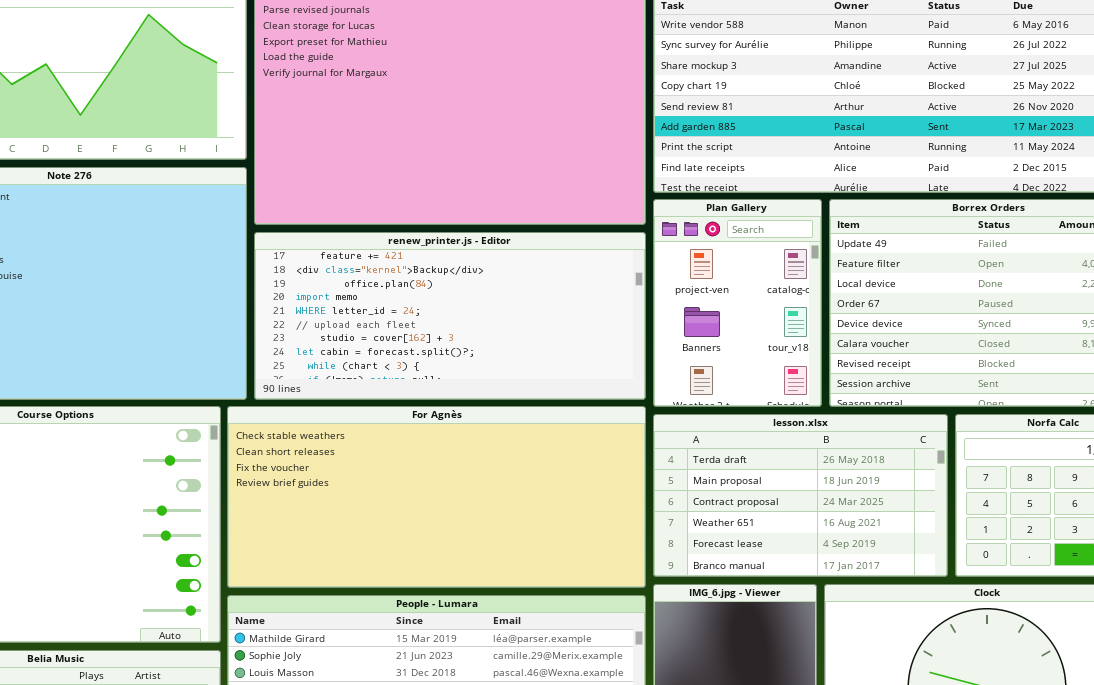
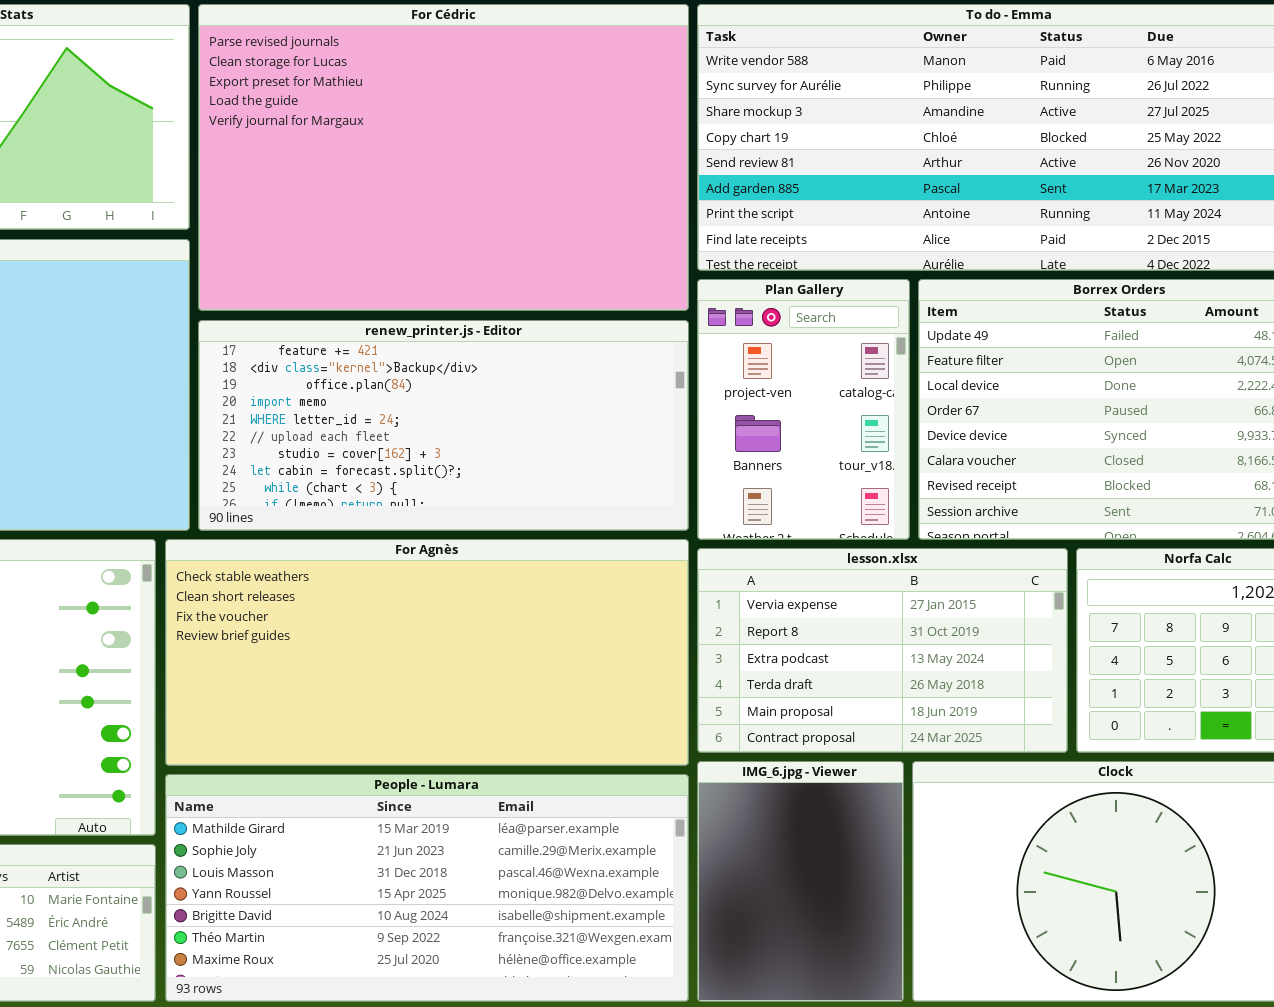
lesson.xlsx: [653,414,948,577] -> [697,548,1068,753], scrolled up 3 rows

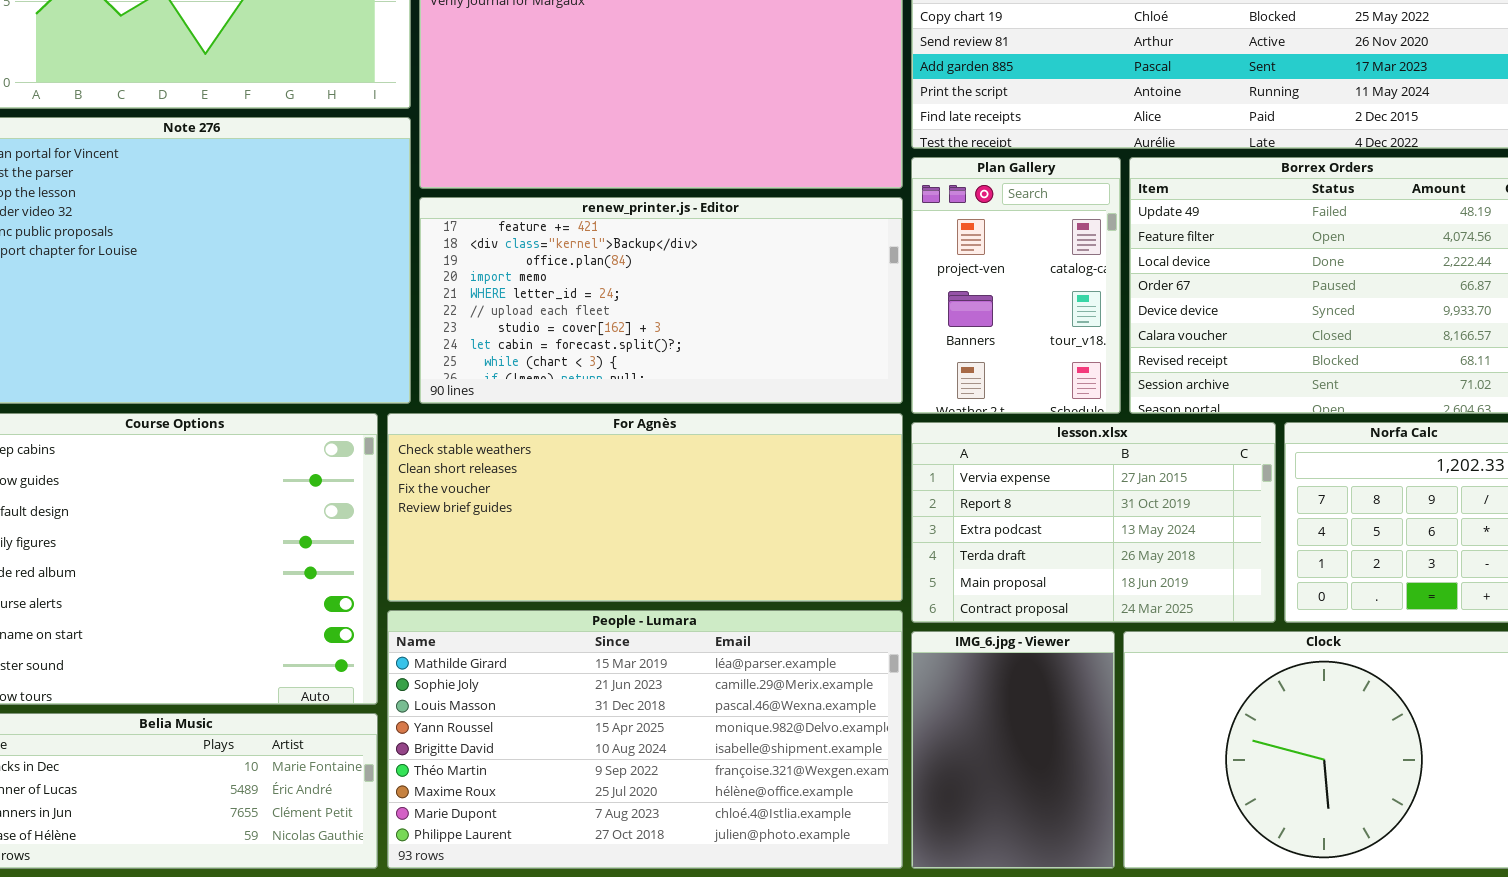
For Agnès: [165,539,689,766] -> [387,413,903,602], resized
People - Lumara: [165,774,689,1002] -> [387,610,903,869], resized

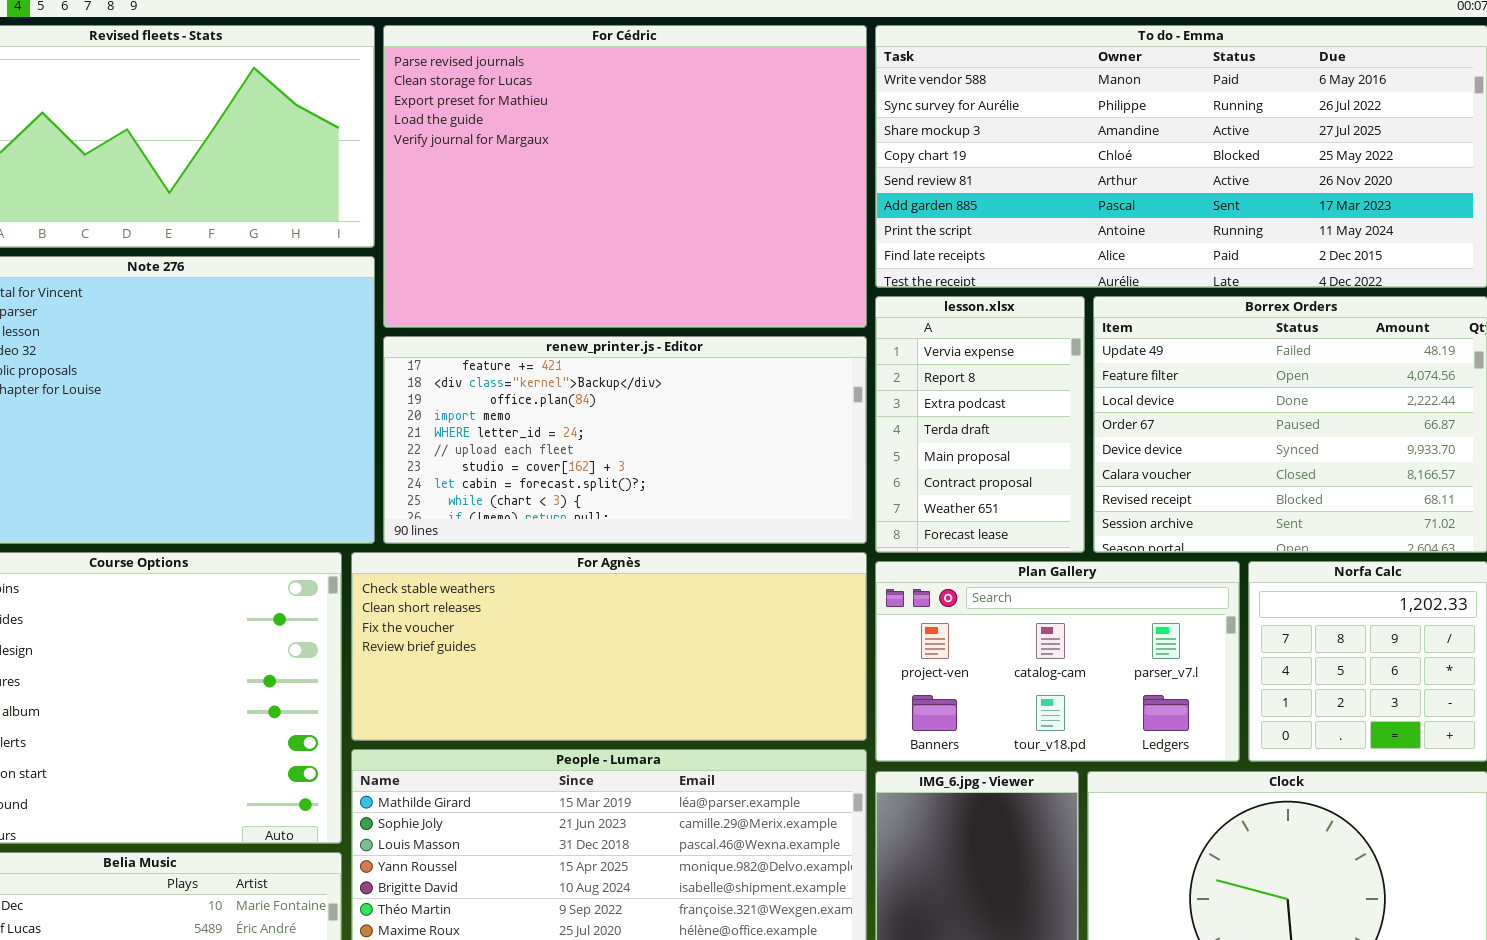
Plan Gallery: [911,157,1121,414] -> [875,561,1240,762], moved, resized
lesson.xlsx: [911,422,1276,623] -> [875,296,1085,553], moved, resized

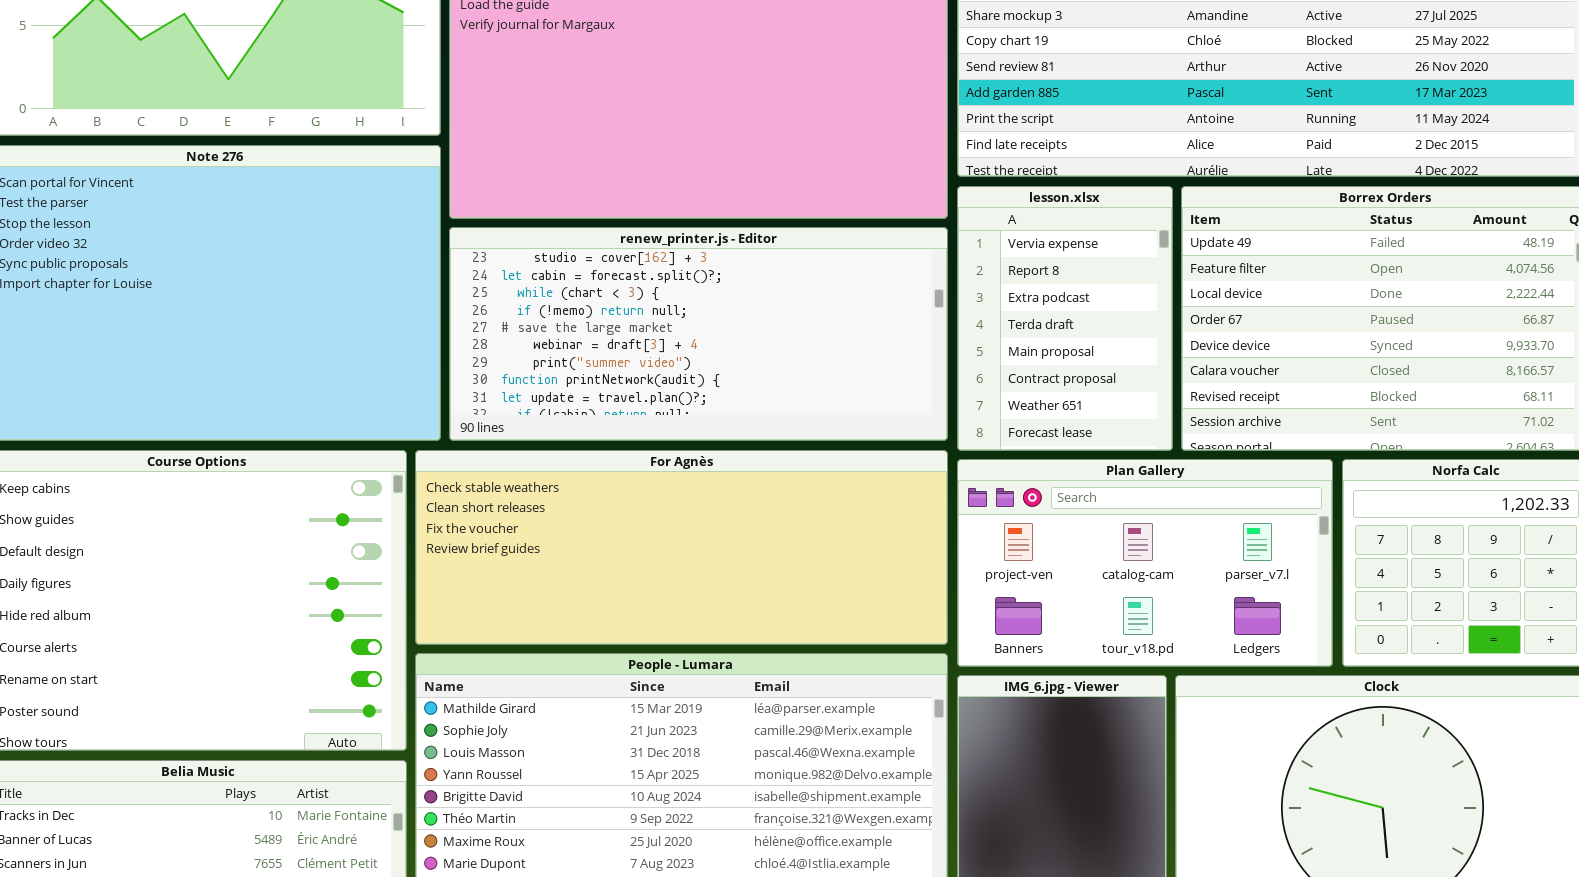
renew_printer.js - Editor: [383,336,867,544] -> [449,227,948,441], scrolled down 6 rows

